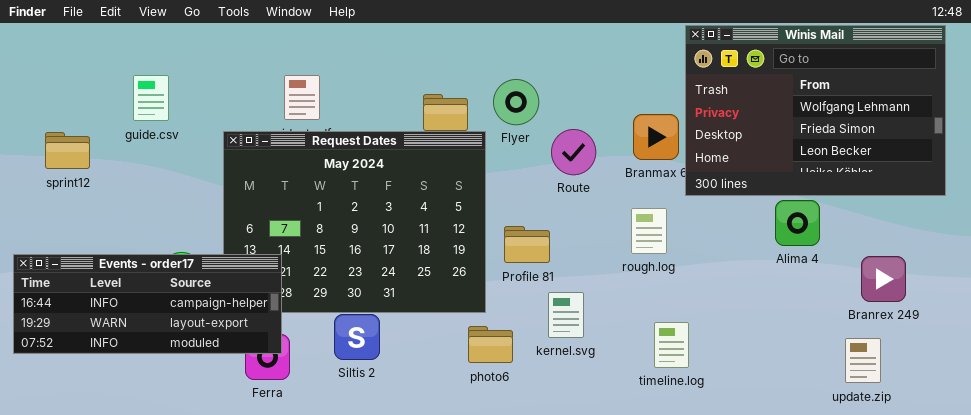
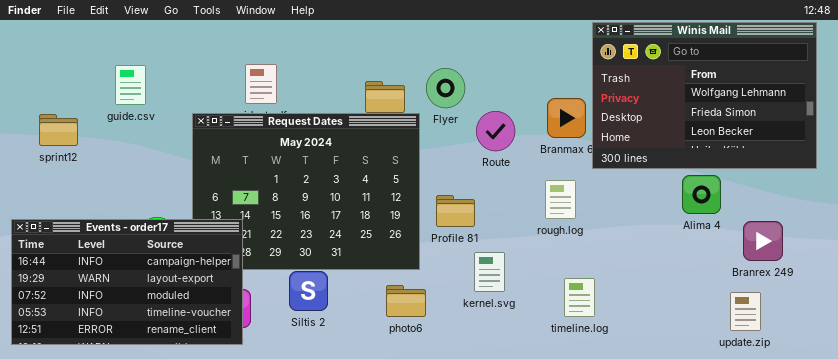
Alima 4: [775,200,820,246] -> [682,175,721,214], moved
Events - order17: [13,254,282,354] -> [11,219,243,345], resized
photo6: [468,326,513,363] -> [386,285,426,317], moved

